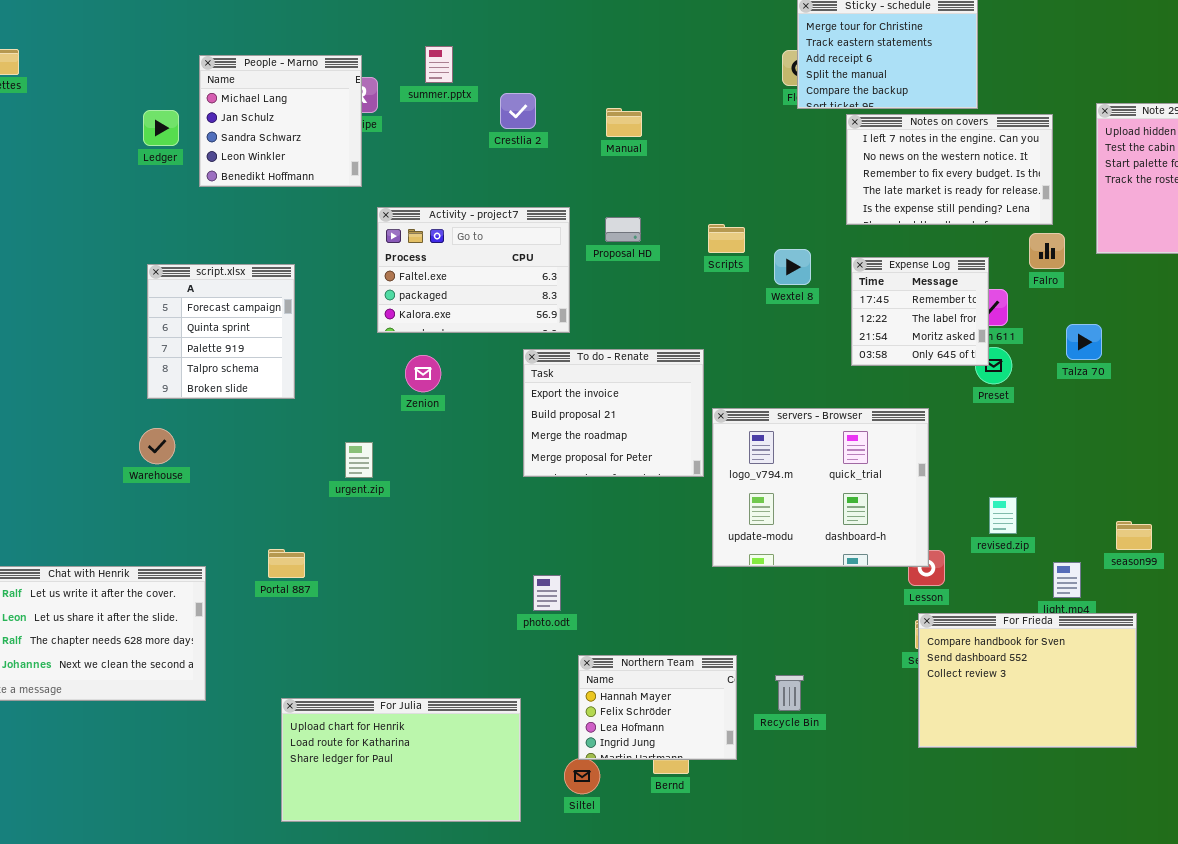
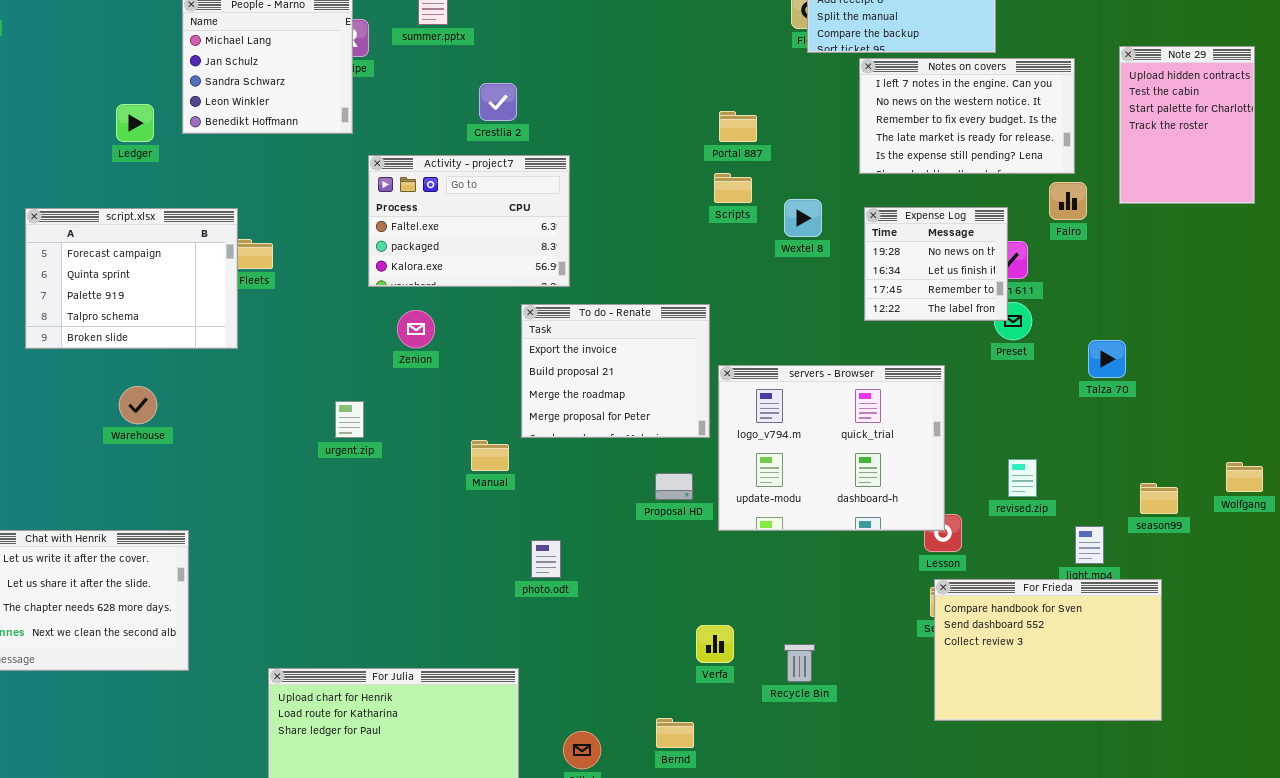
Crestlia 2: [500,93,536,129] -> [479,83,517,121], moved
Manual: [606,108,642,137] -> [471,440,509,471], moved
Ledger: [143,110,179,146] -> [116,104,154,142], moved
Proposal HD: [605,217,641,242] -> [655,473,693,500], moved
Expense Log: [851,257,989,366] -> [864,207,1008,321], scrolled up 2 rows
script.xlsx: [147,264,295,399] -> [25,208,238,349], moved, resized
Talza 70: [1066,324,1102,360] -> [1088,340,1126,378], moved
Portal 887: [268,549,305,578] -> [719,111,757,142], moved
Northern Team: [578,655,737,760] -> none, closed

